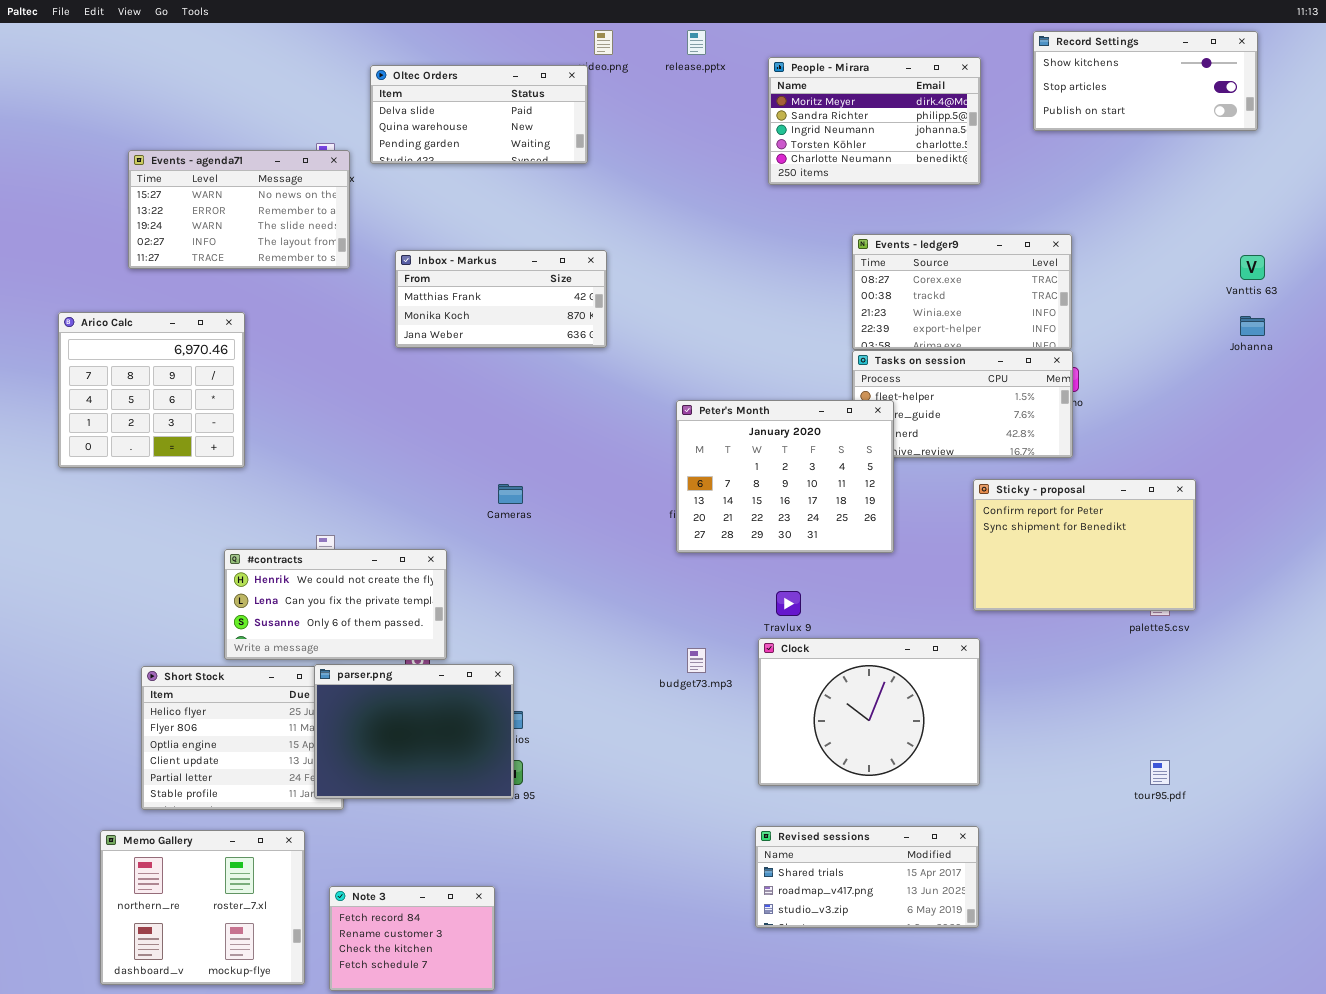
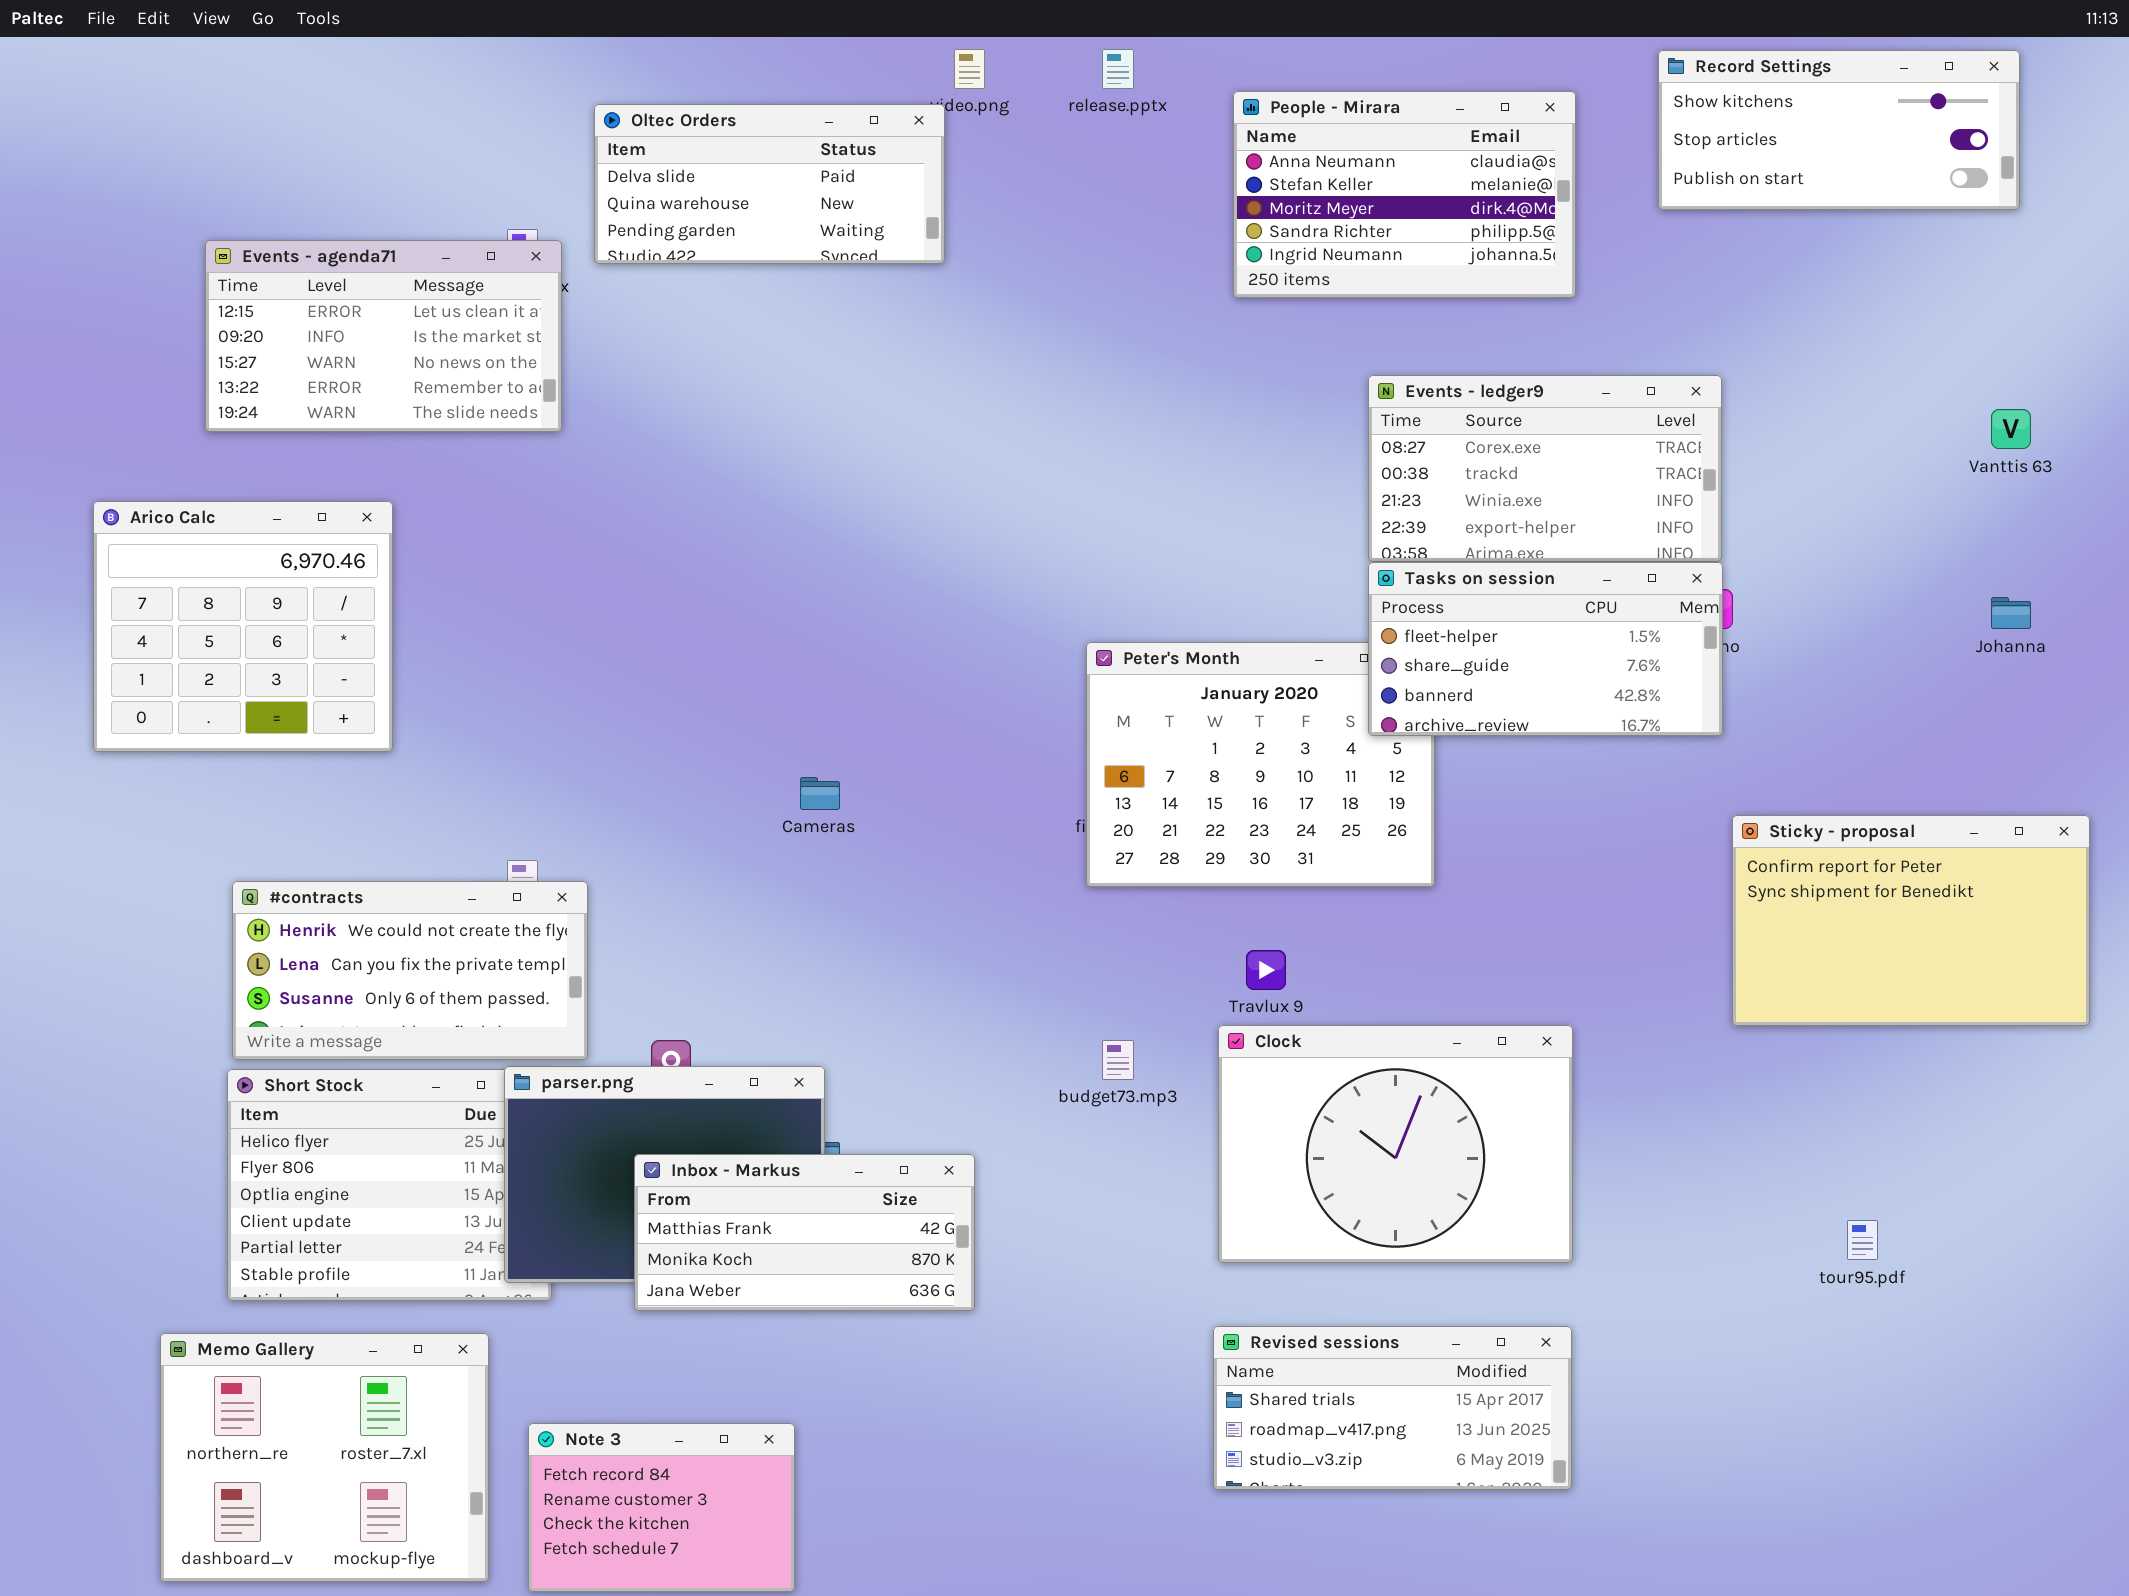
People - Mirara: [768,57,981,185] -> [1233,91,1576,298], scrolled up 2 rows
Events - agenda71: [128,150,350,269] -> [205,240,562,432], scrolled up 2 rows
Inbox - Markus: [395,250,607,348] -> [634,1154,975,1311], moved
Johanna: [1240,316,1265,336] -> [1991,597,2031,629], moved
Tasks on session: [852,350,1073,458] -> [1368,562,1723,736], raised
Sticky - proposal: [973,479,1196,611] -> [1732,815,2090,1026], moved
#contracts: [224,549,447,660] -> [232,881,588,1060], moved

